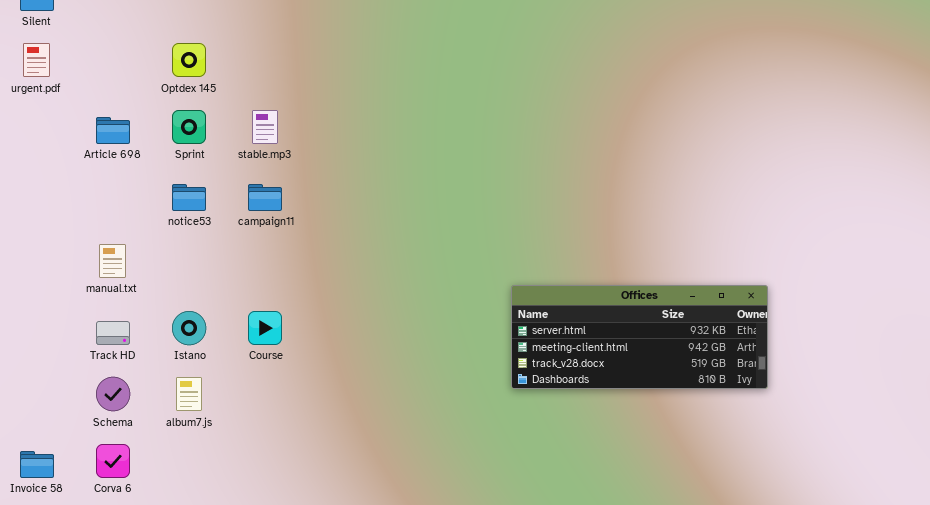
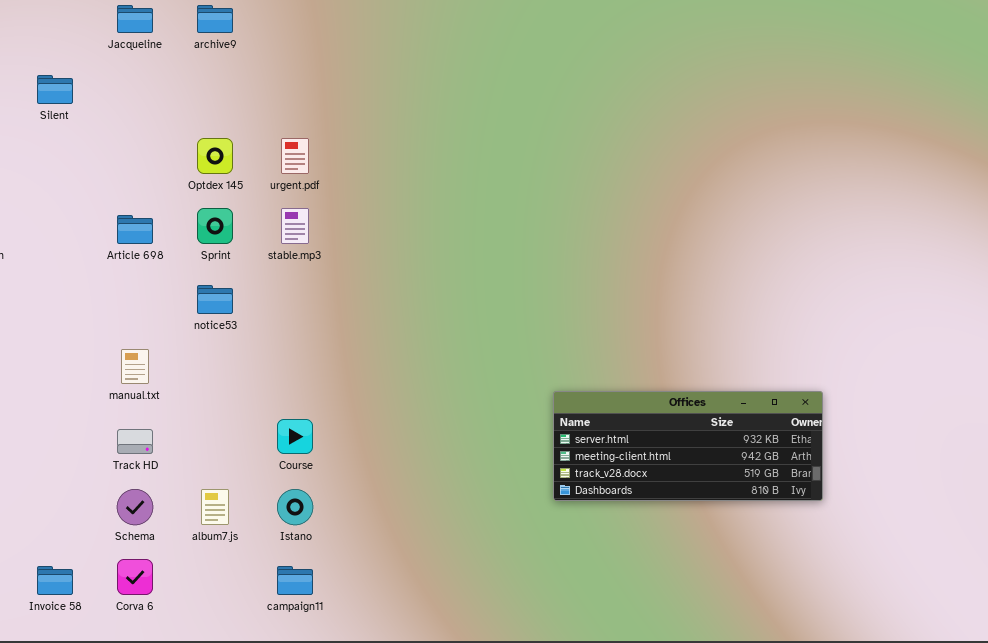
urgent.pdf: [23,43,50,77] -> [281,138,309,174], moved
campaign11: [248,184,282,211] -> [277,566,313,595], moved
Istano: [172,311,206,345] -> [277,489,313,525], moved

